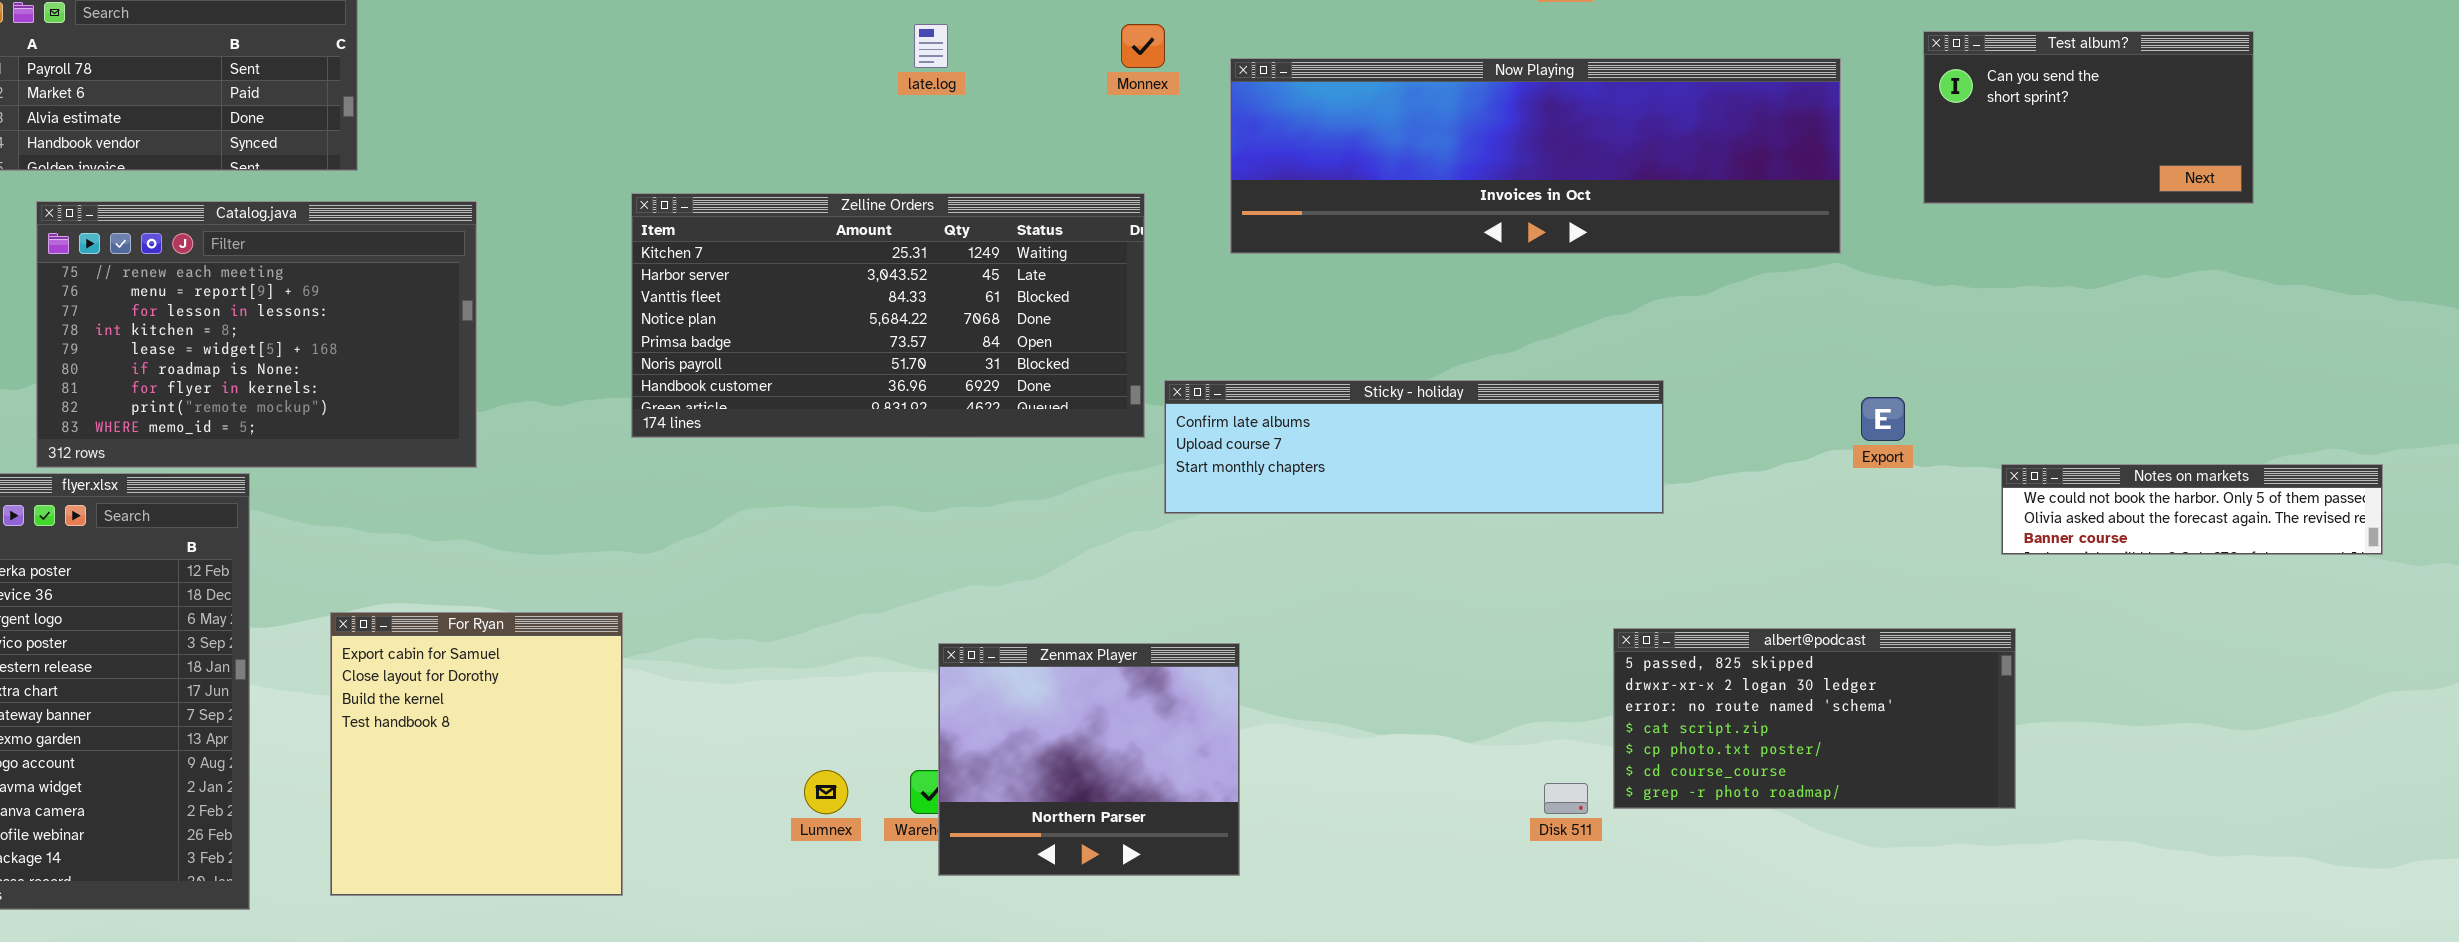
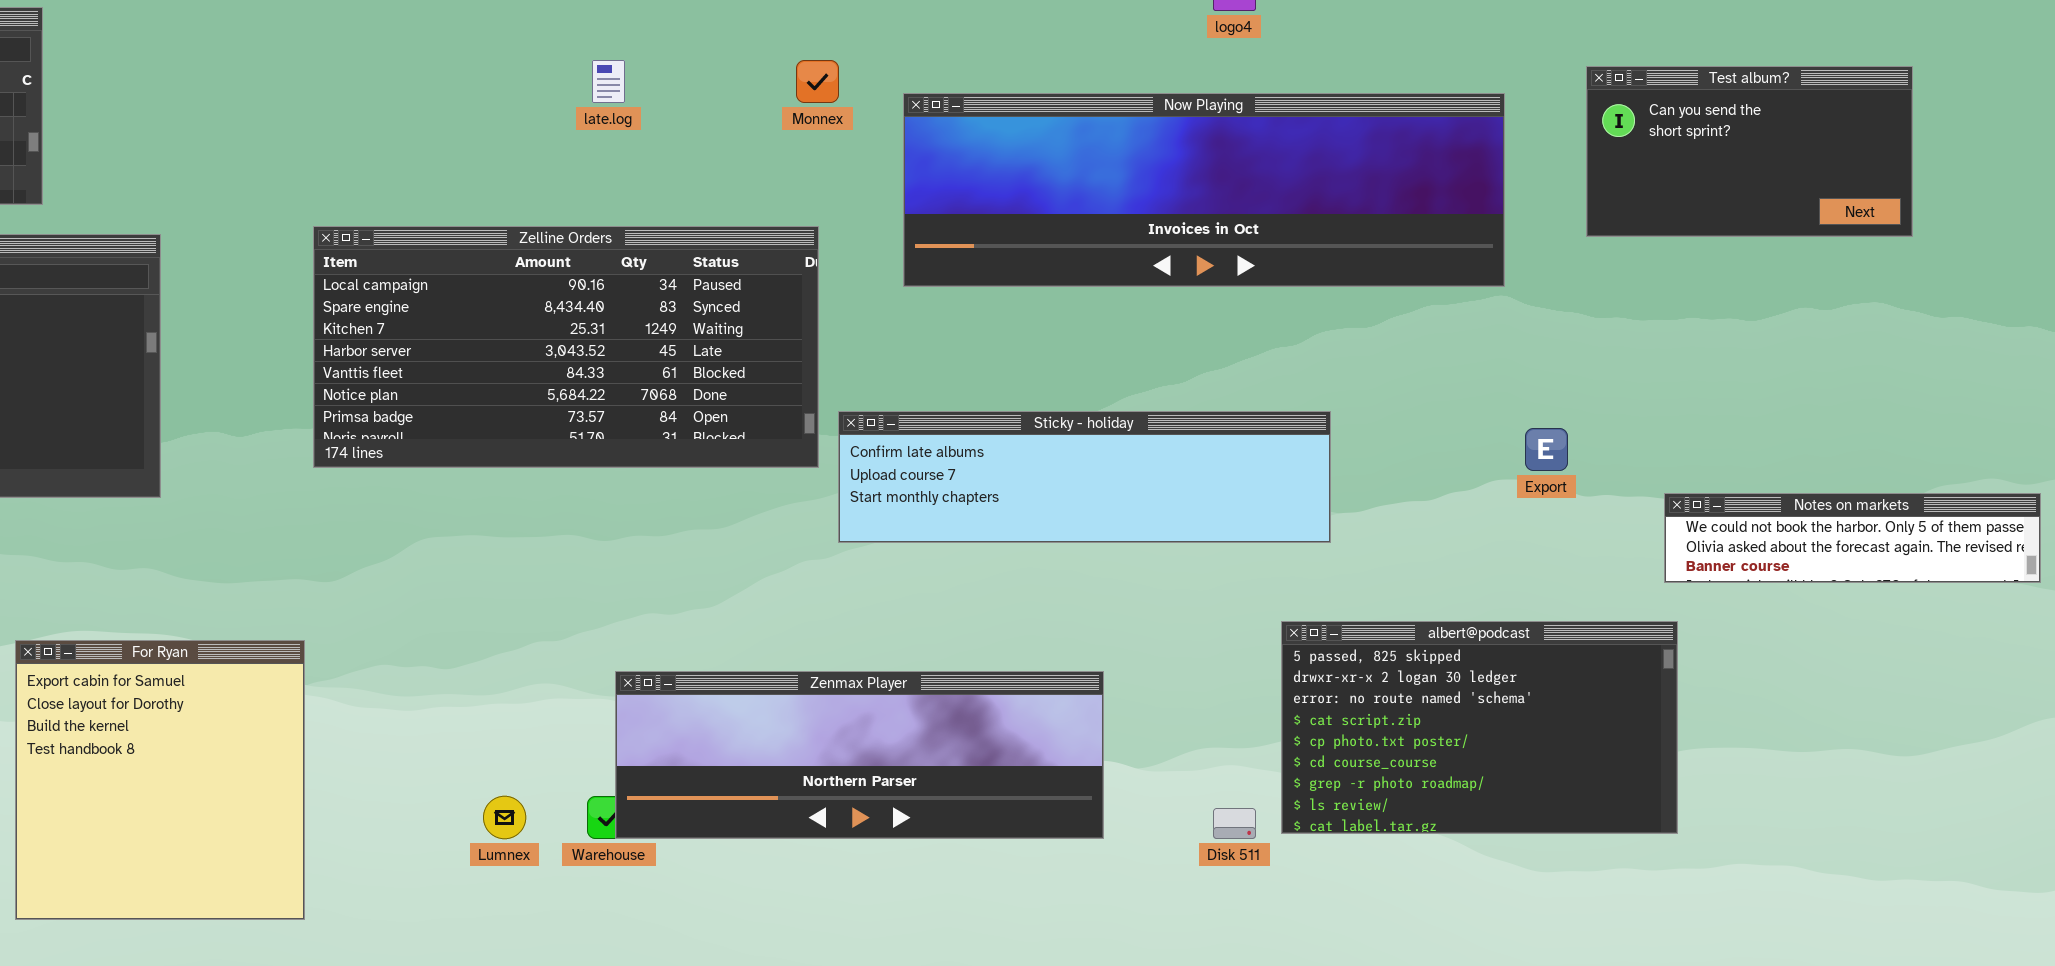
Zelline Orders: [631,193,1145,438] -> [313,226,819,468], scrolled up 2 rows
albert@podcast: [1613,628,2016,809] -> [1281,621,1678,834], resized
Zenmax Player: [938,643,1240,876] -> [615,671,1104,839], resized

